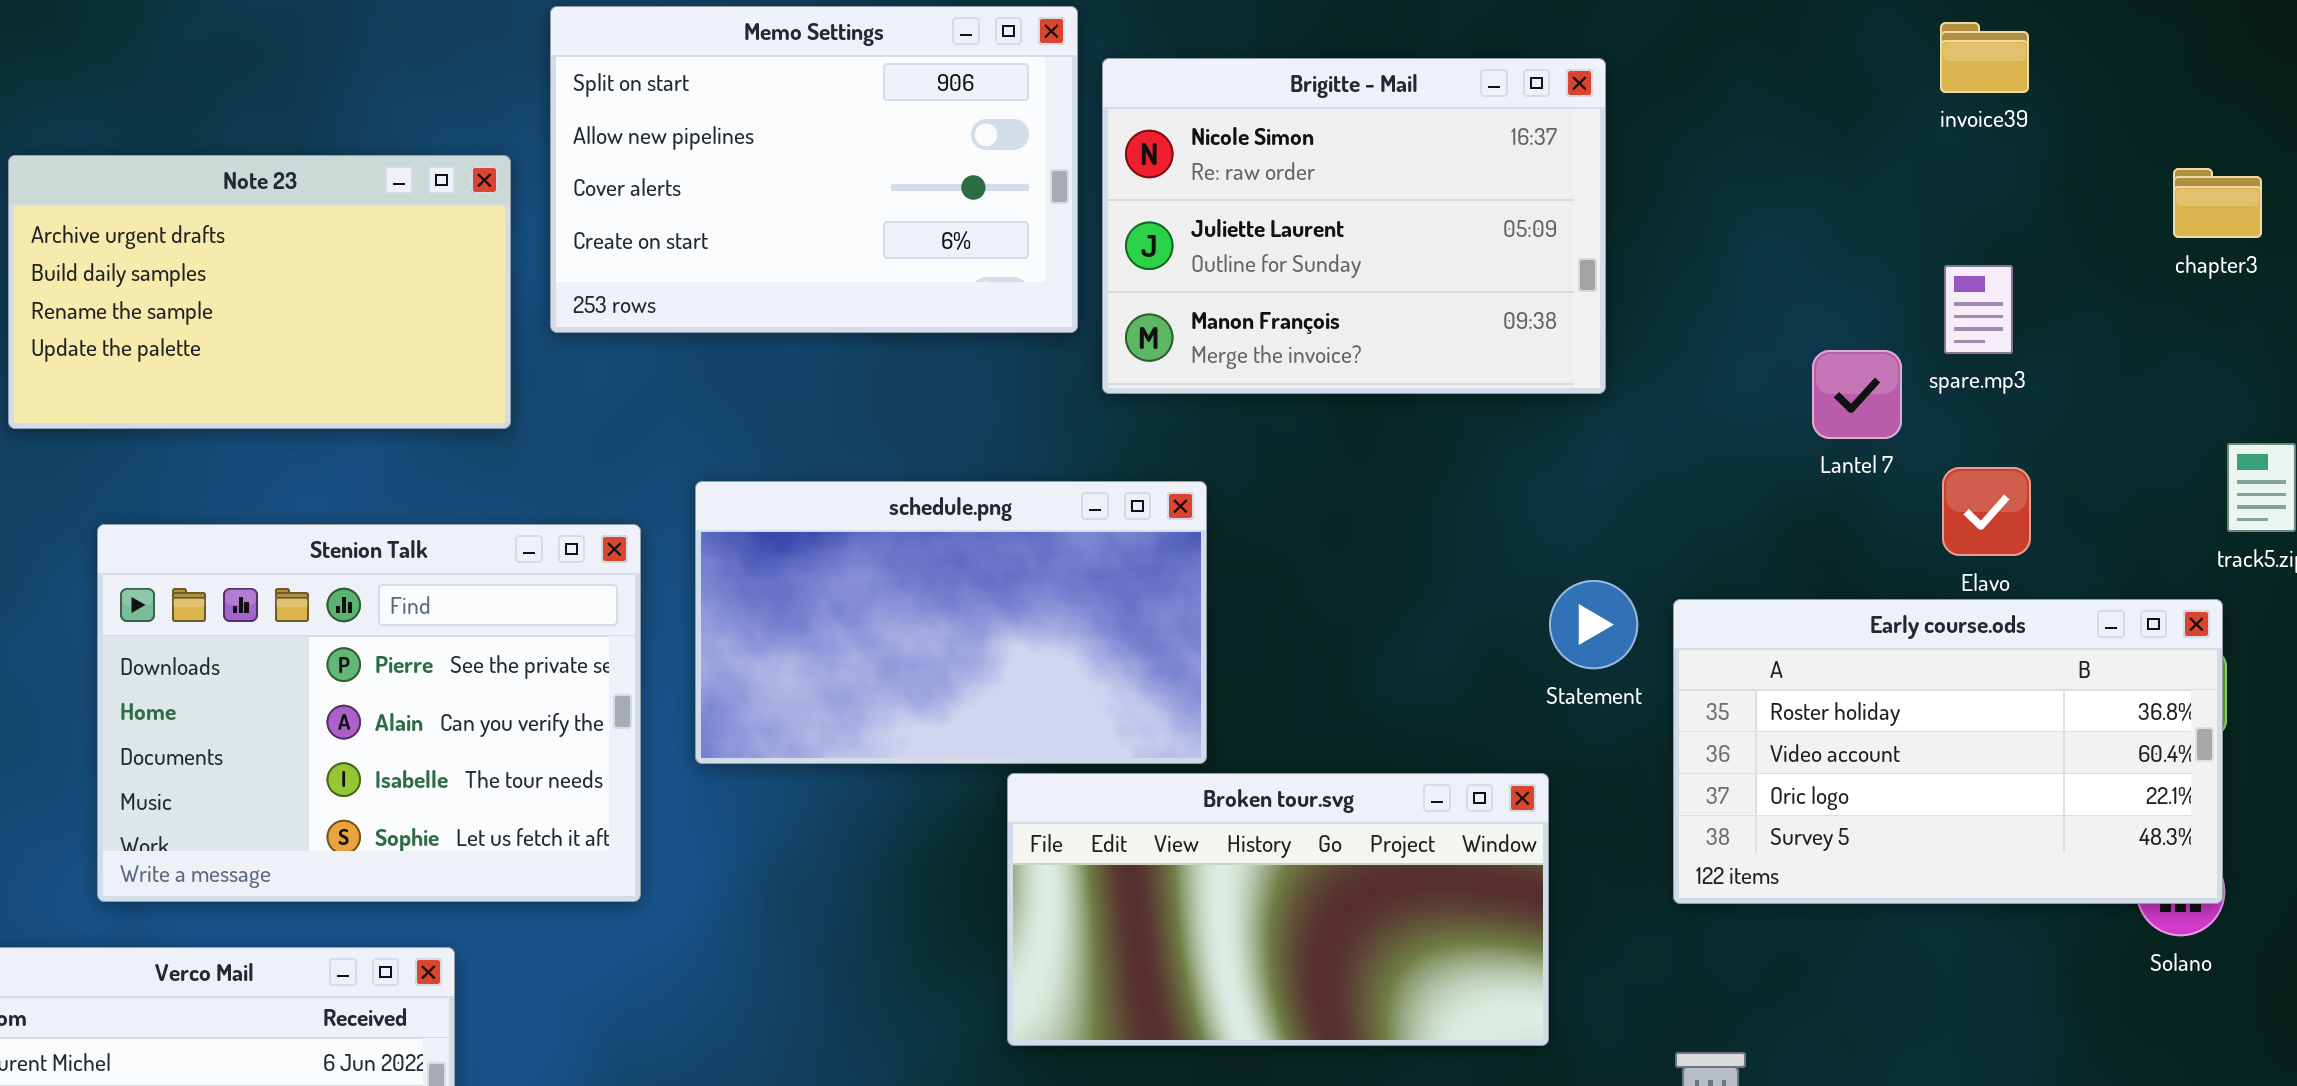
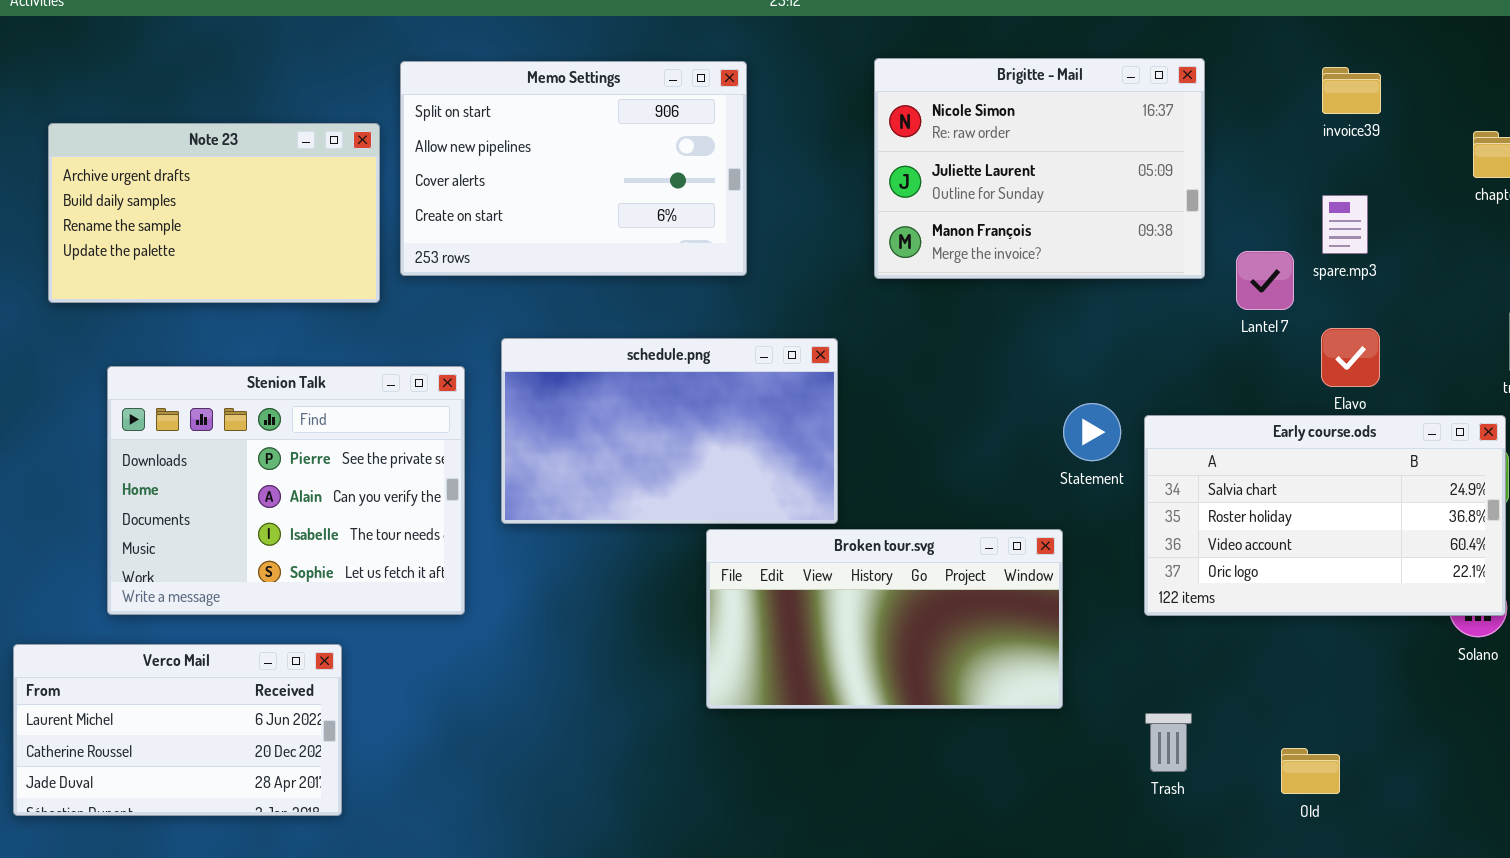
Memo Settings: [550,6,1078,333] -> [400,61,747,276], moved
invoice39: [1940,22,2029,93] -> [1322,67,1381,114], moved
Brigitte - Mail: [1102,58,1606,394] -> [874,58,1205,279], moved
Early course.ods: [1673,599,2223,904] -> [1144,415,1506,616], scrolled up 1 row

